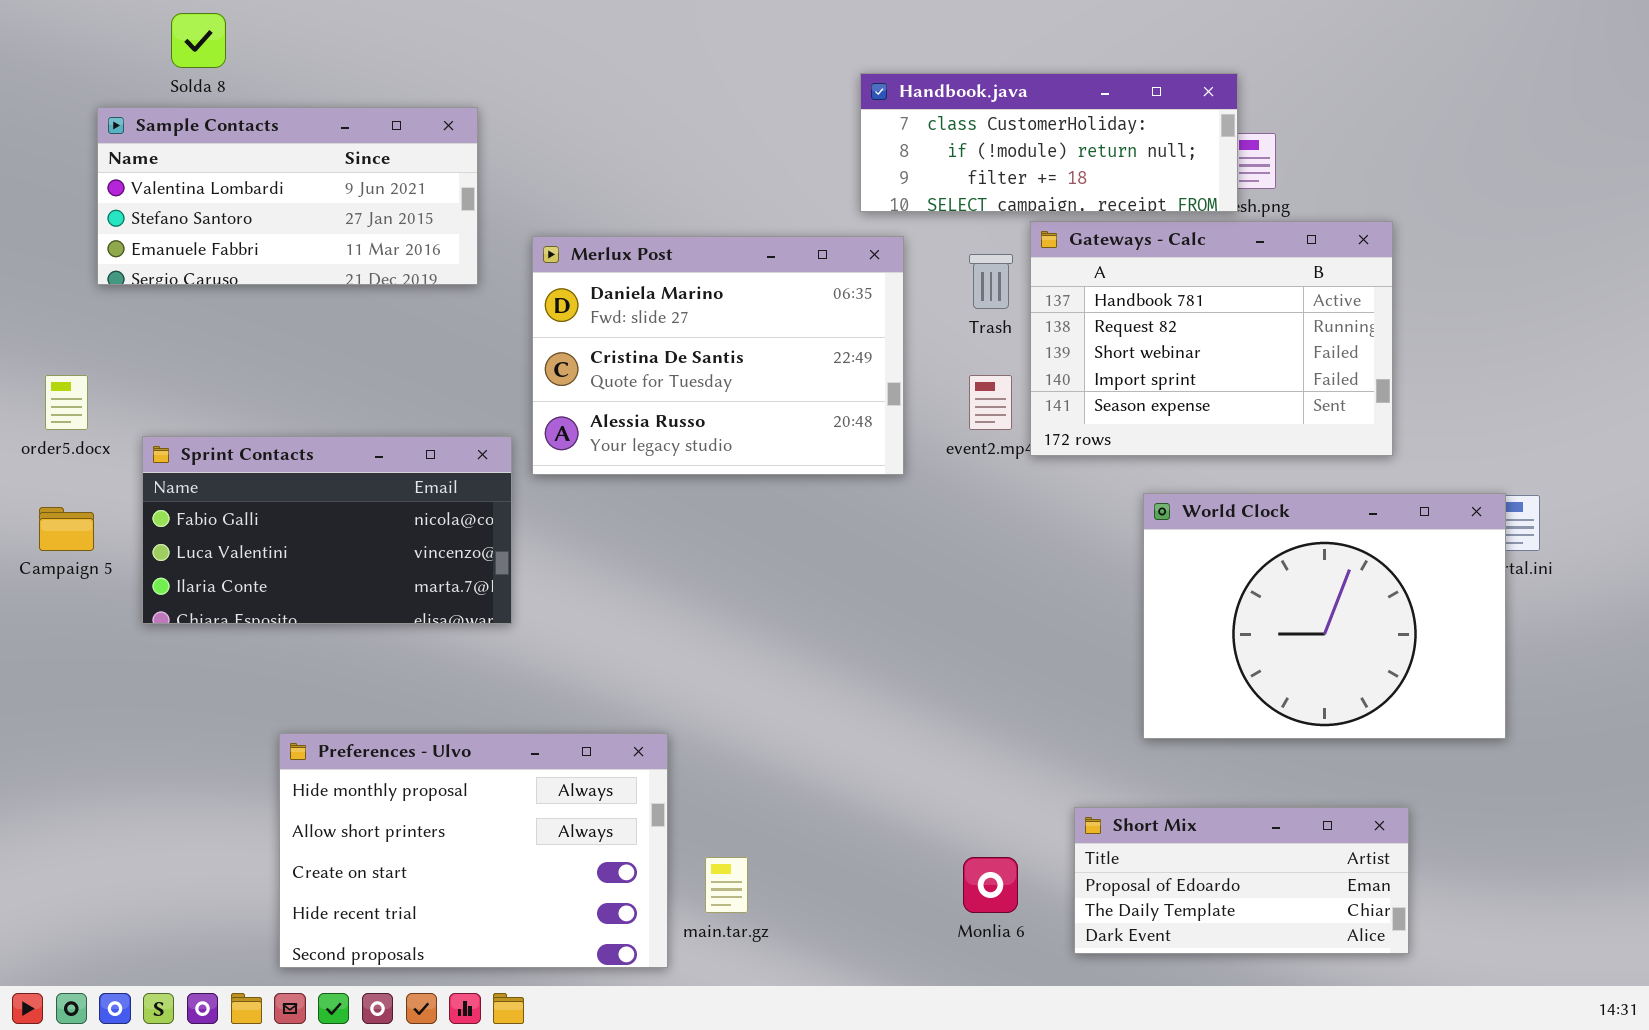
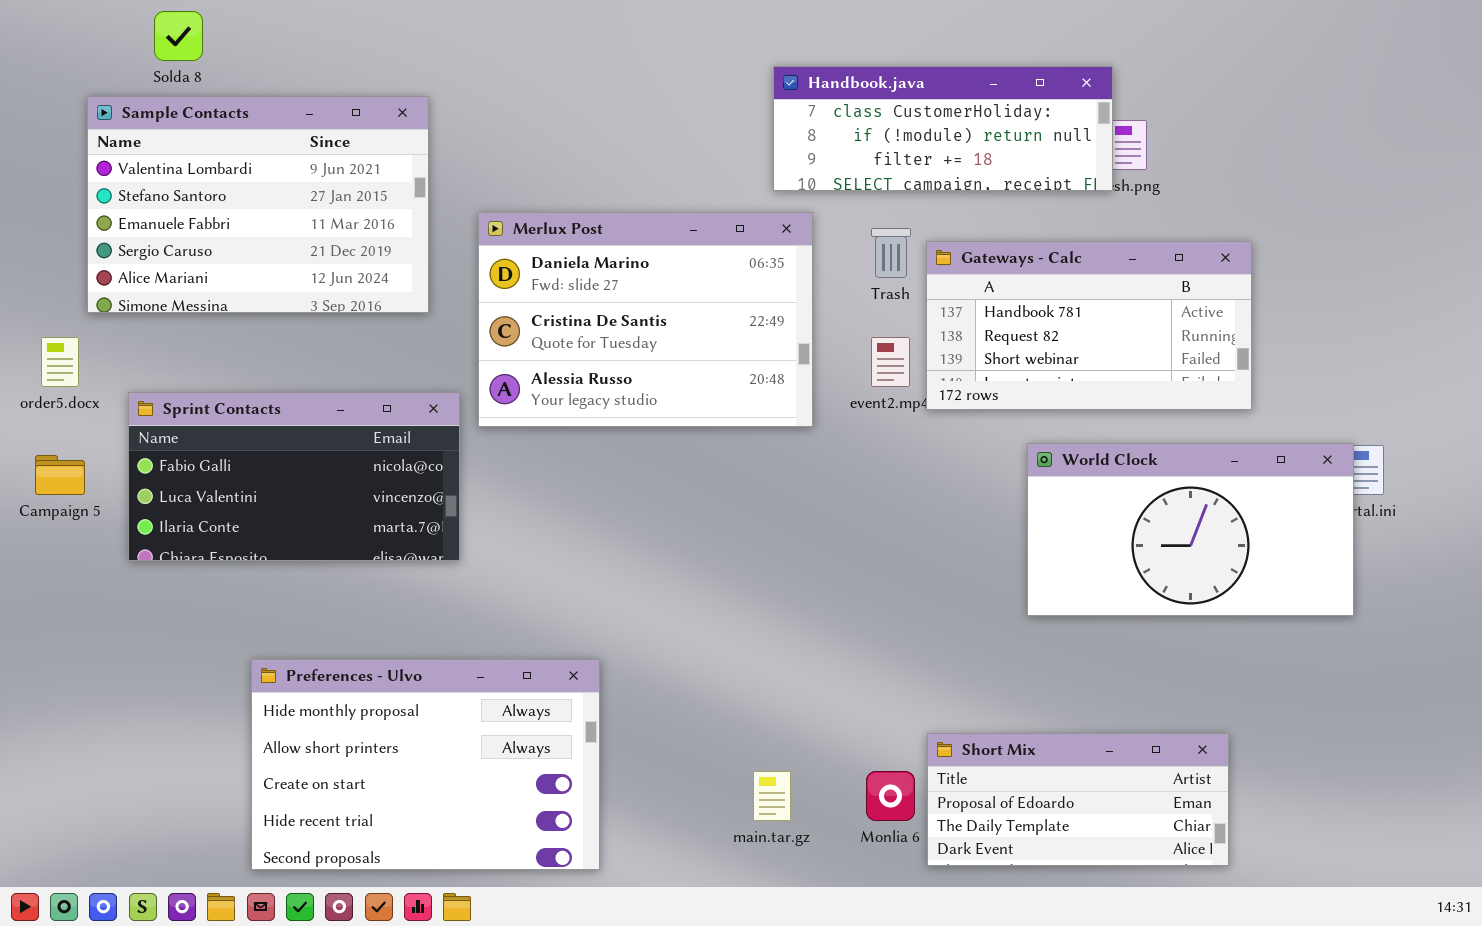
Sample Contacts: [97,107,478,285] -> [87,96,429,313], resized
Gateways - Calc: [1030,221,1393,456] -> [926,241,1252,410], resized
World Clock: [1143,493,1506,739] -> [1027,443,1354,616], resized
Short Mix: [1074,807,1409,954] -> [927,733,1229,866], moved
main.tar.gz: [705,857,748,913] -> [753,771,791,821], moved

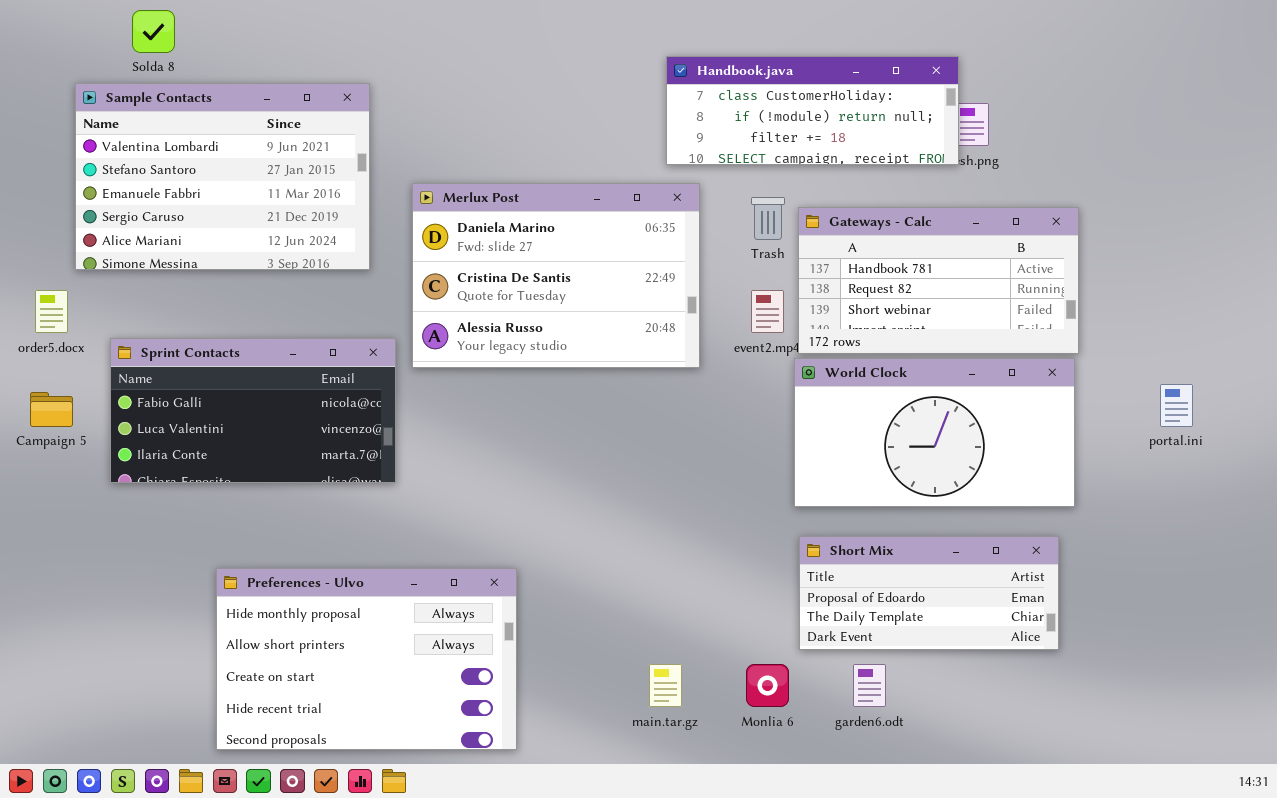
World Clock: [1027,443,1354,616] -> [794,358,1075,507], moved
Short Mix: [927,733,1229,866] -> [799,536,1059,650], moved

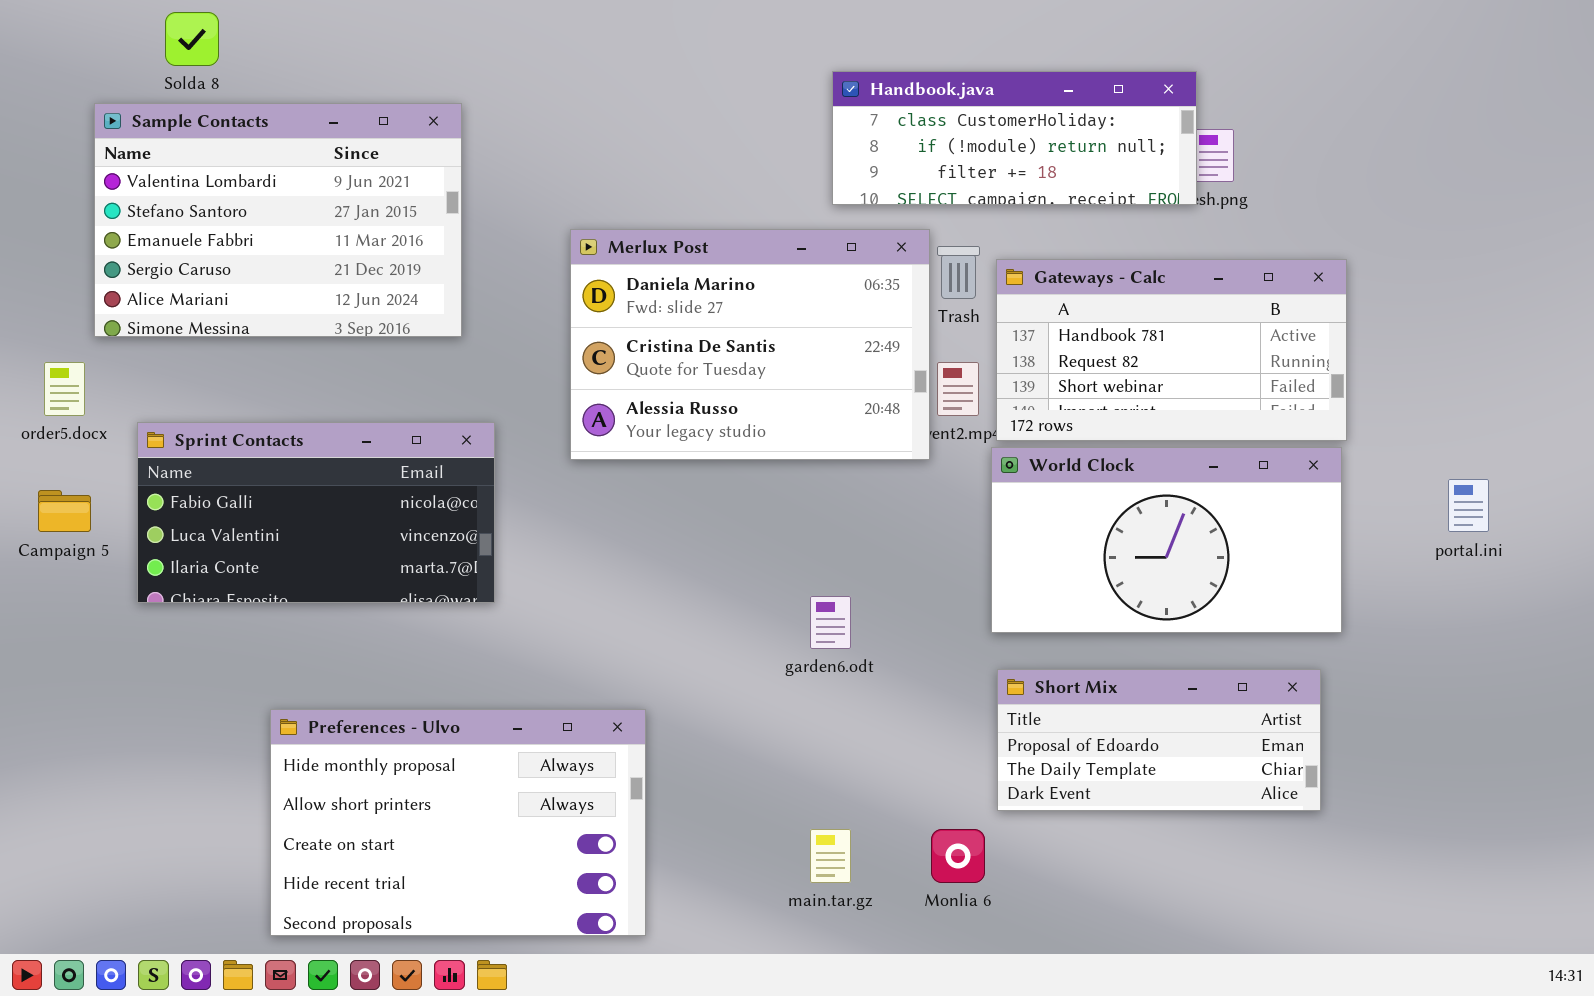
Merlux Post: [412,183,700,368] -> [570,229,930,460], moved
garden6.odt: [853,664,886,707] -> [810,596,851,649], moved

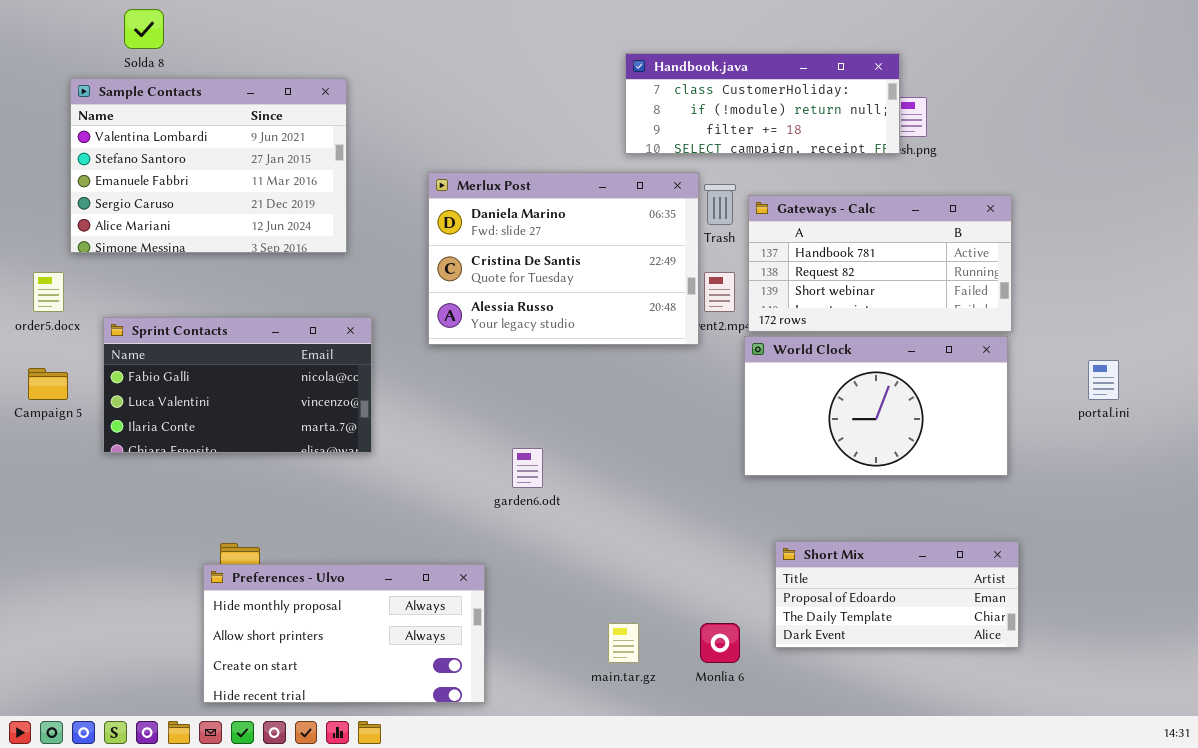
garden6.odt: [810,596,851,649] -> [512,448,543,488], moved
Short Mix: [997,669,1321,811] -> [775,541,1019,648], moved
Preferences - Ulvo: [270,709,646,936] -> [203,564,485,703], resized

